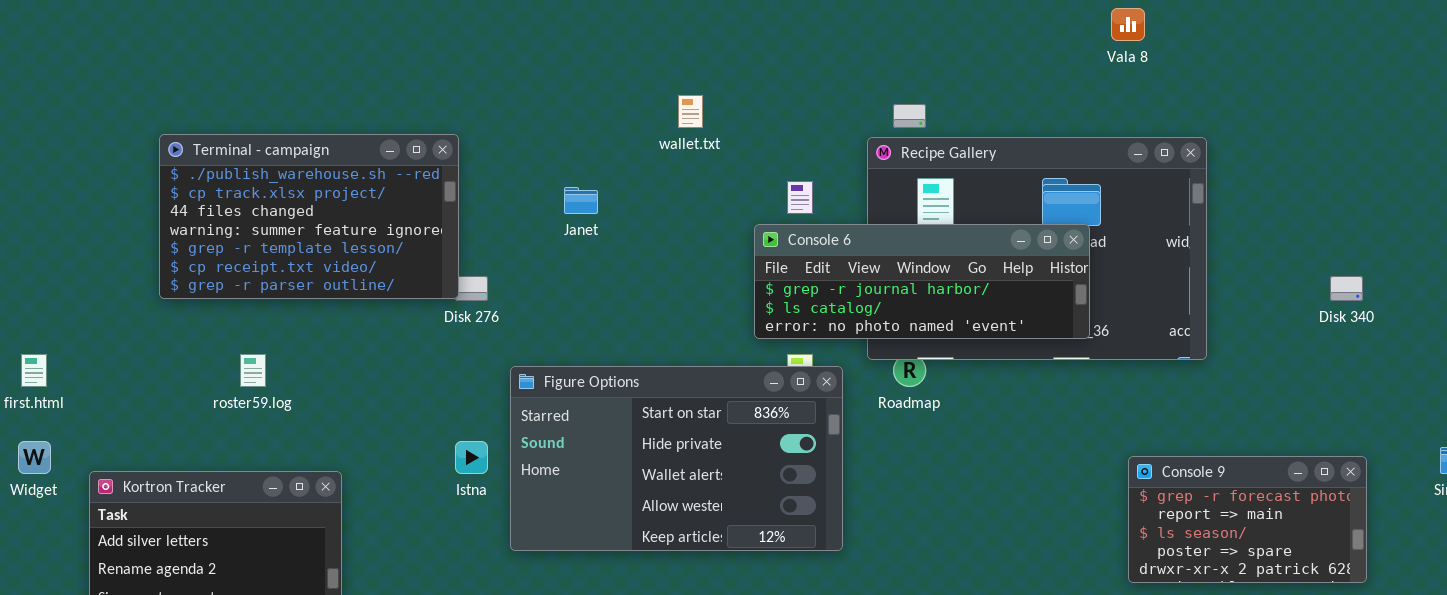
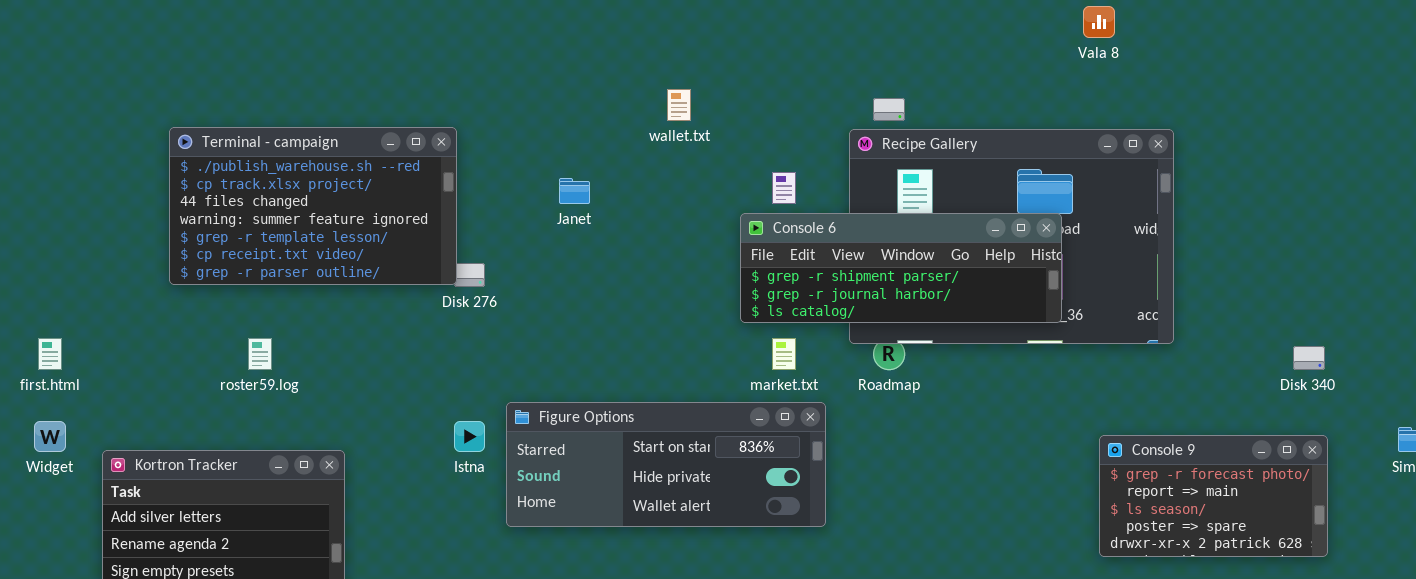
Console 6: [754,224,1090,339] -> [740,213,1062,323], scrolled up 1 row
Disk 340: [1330,276,1363,301] -> [1293,346,1325,370], moved
Figure Options: [510,366,843,551] -> [506,402,826,527], resized

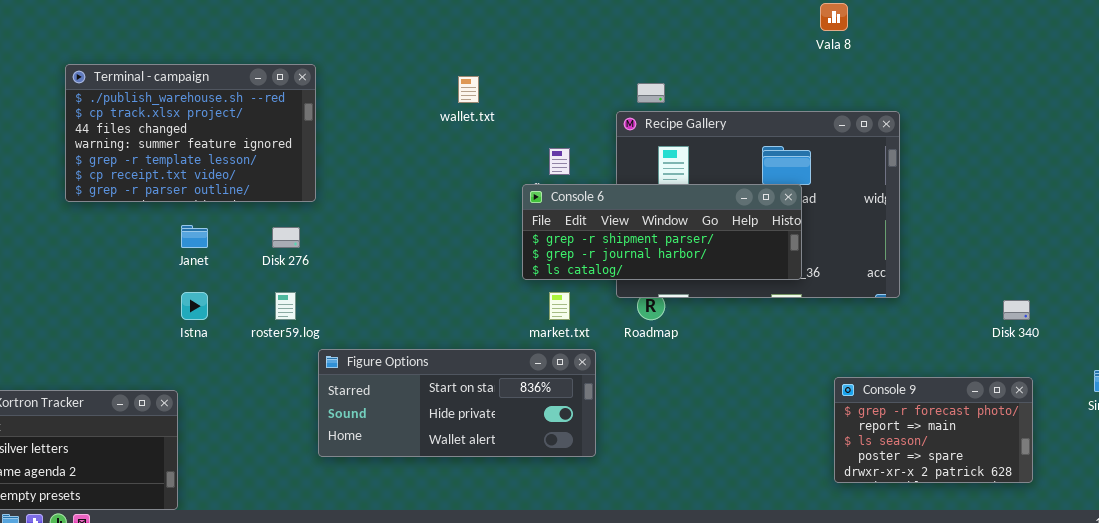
Terminal - campaign: [169,127,457,285] -> [65,64,316,202], moved
Janet: [559,178,590,204] -> [181,225,208,248], moved
roster59.log: [248,338,272,370] -> [275,292,296,320], moved
Istna: [454,421,485,452] -> [181,292,208,320], moved

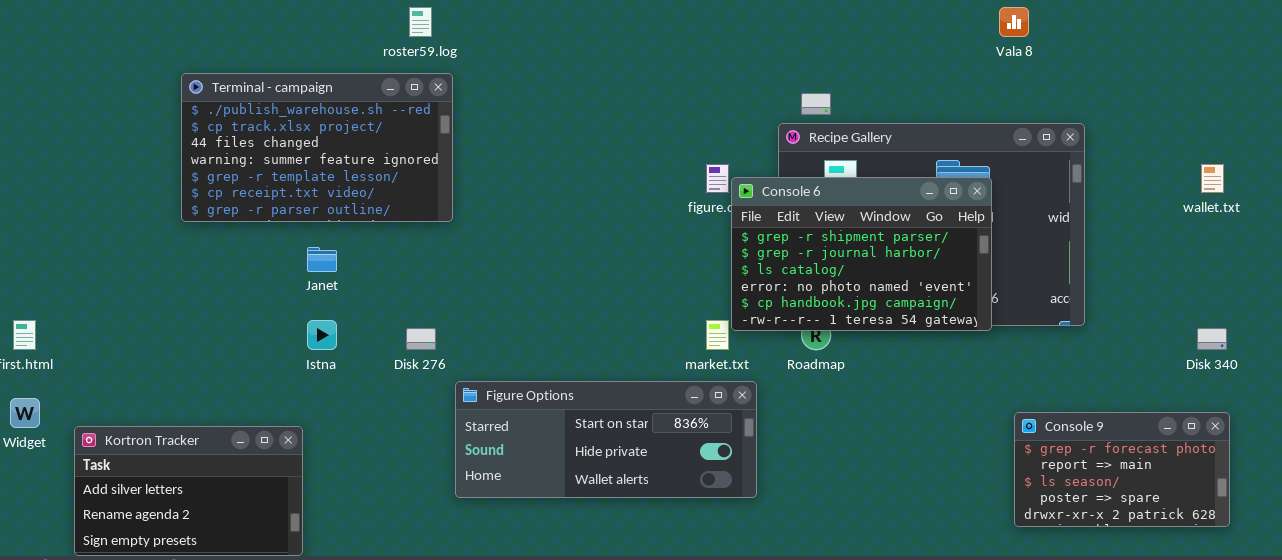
wallet.txt: [458,76,479,103] -> [1201,164,1224,193], moved
Console 6: [522,184,802,280] -> [731,177,992,331], moved, resized
Disk 276: [272,227,300,248] -> [406,328,436,350], moved
roster59.log: [275,292,296,320] -> [409,7,432,37], moved

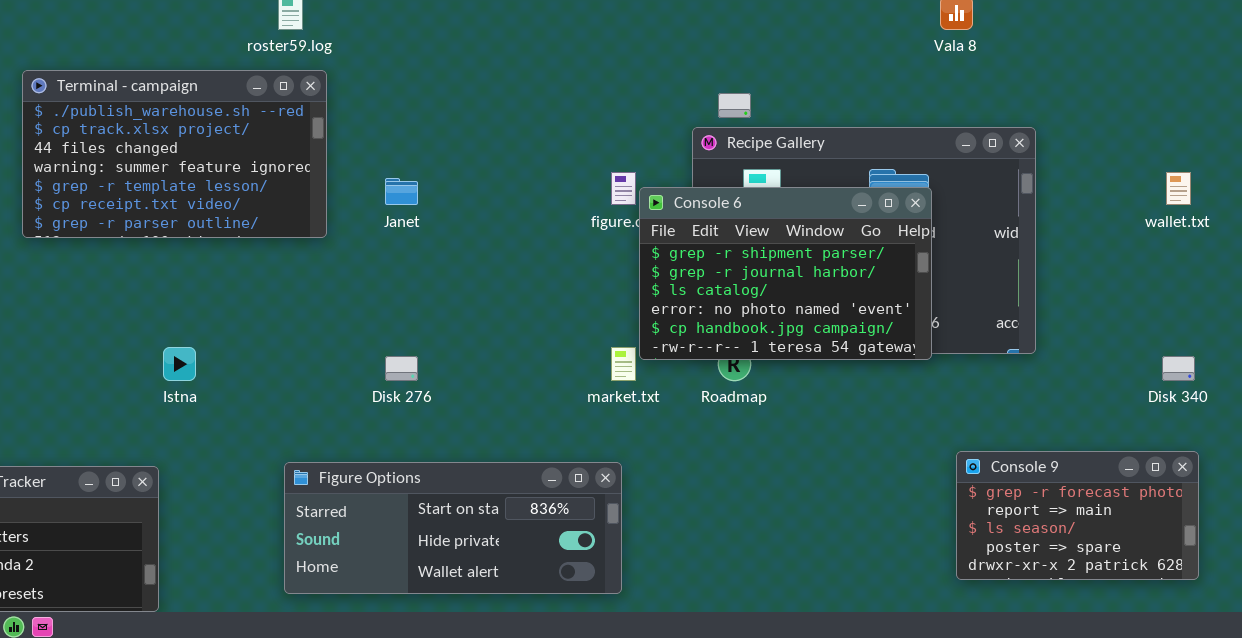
Janet: [307,247,337,272] -> [385,178,418,205], moved
Disk 276: [406,328,436,350] -> [385,356,418,381], moved
Figure Options: [455,381,757,498] -> [284,462,622,594], moved

